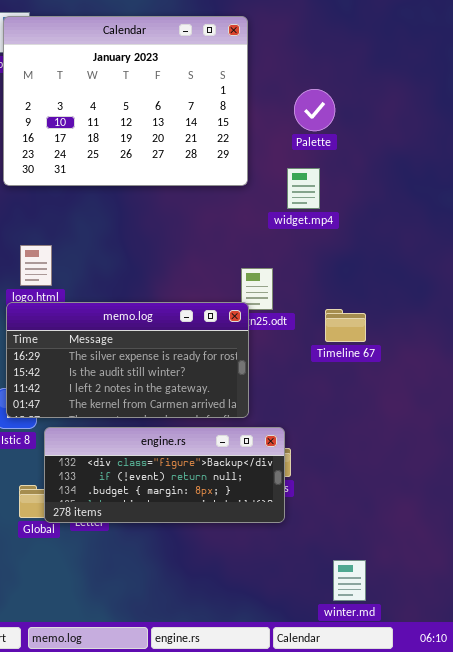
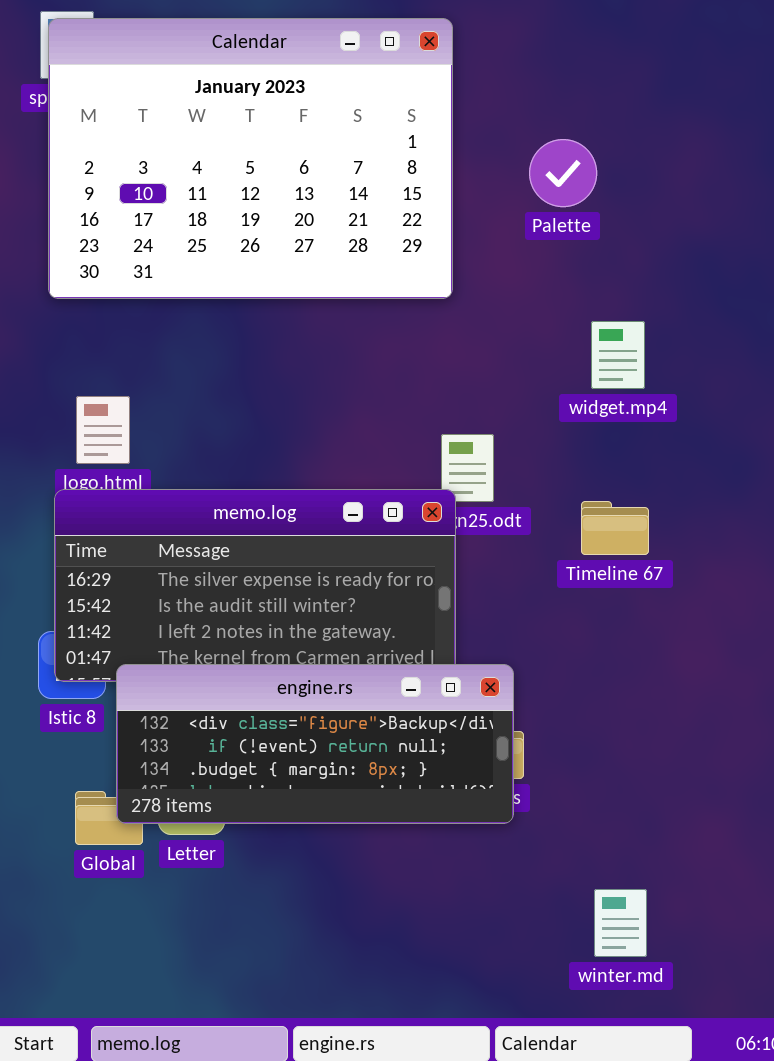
widget.mp4: [287,168,320,209] -> [591,321,645,389], moved
engine.rs: [44,427,285,523] -> [116,664,514,824], moved
winter.md: [333,560,366,601] -> [594,889,647,957], moved

